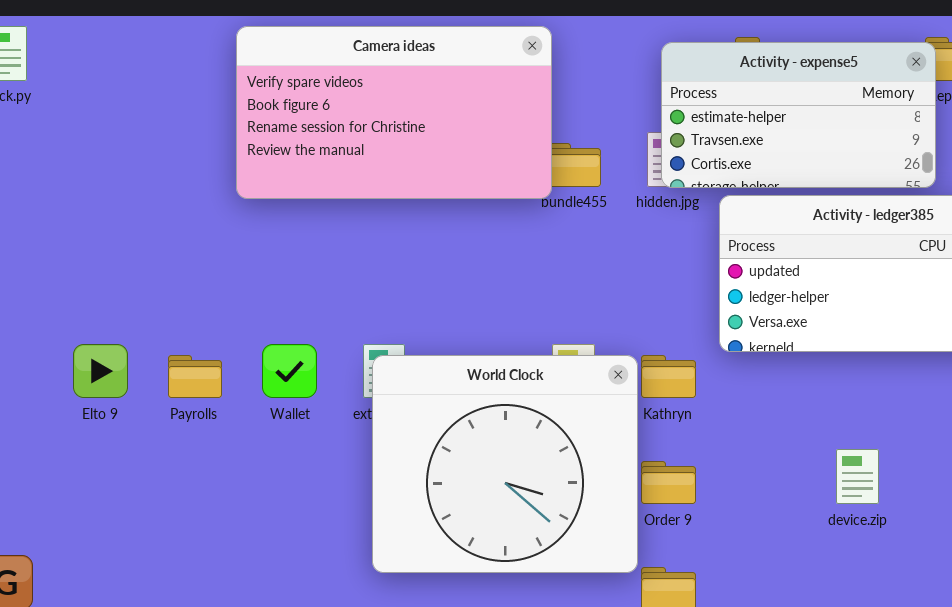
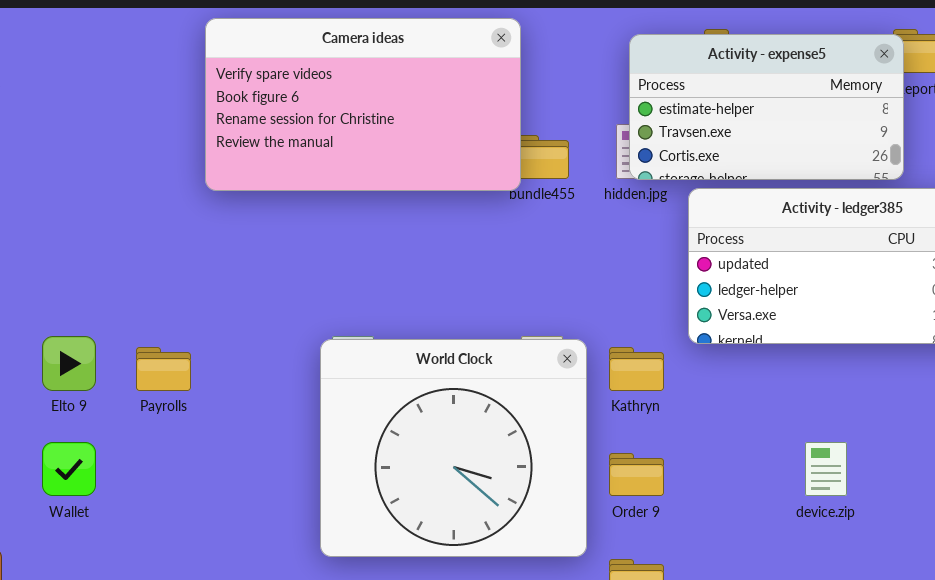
Wallet: [262,344,317,398] -> [42,442,96,496], moved
World Clock: [372,355,638,573] -> [320,339,587,557], moved

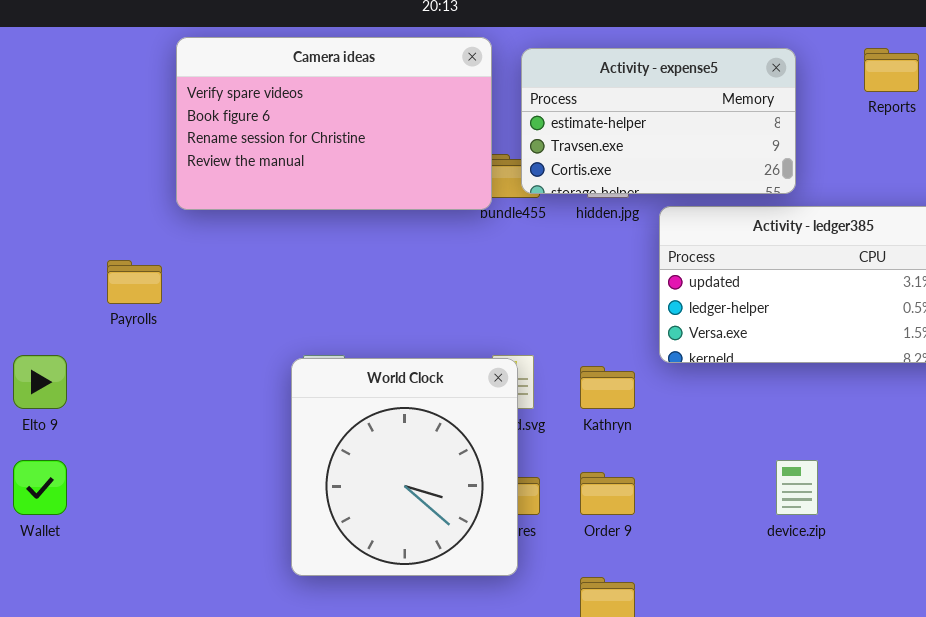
Activity - expense5: [629,34,904,180] -> [521,48,796,194], moved
World Clock: [320,339,587,557] -> [291,358,518,576], resized
Payrolls: [136,347,191,391] -> [107,260,162,304], moved

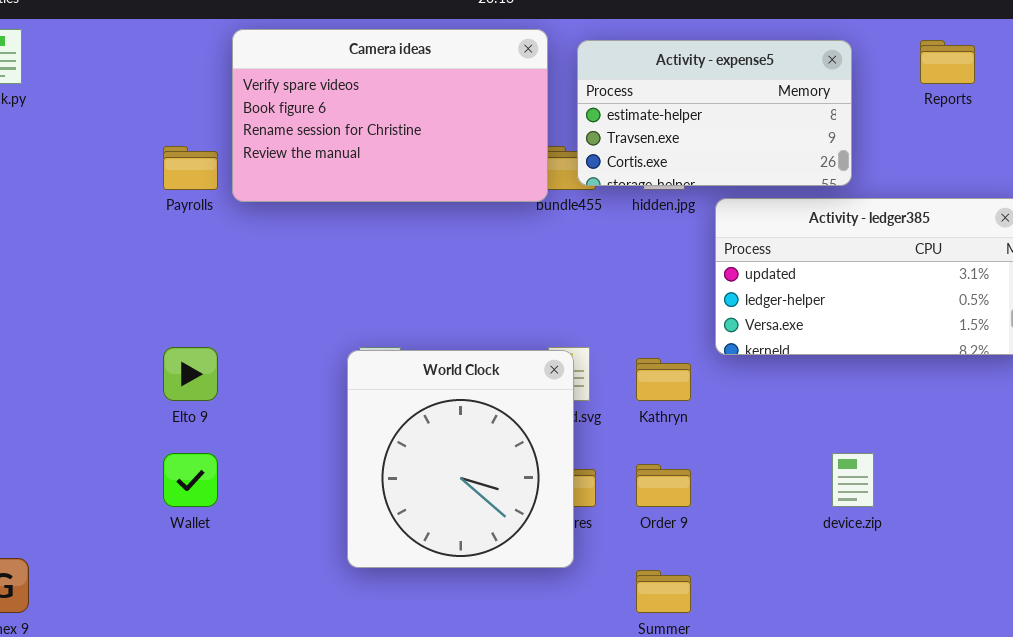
Payrolls: [107,260,162,304] -> [163,146,218,190], moved
Elto 9: [13,355,67,409] -> [163,347,218,401], moved
Wallet: [13,460,67,515] -> [163,453,218,507], moved

